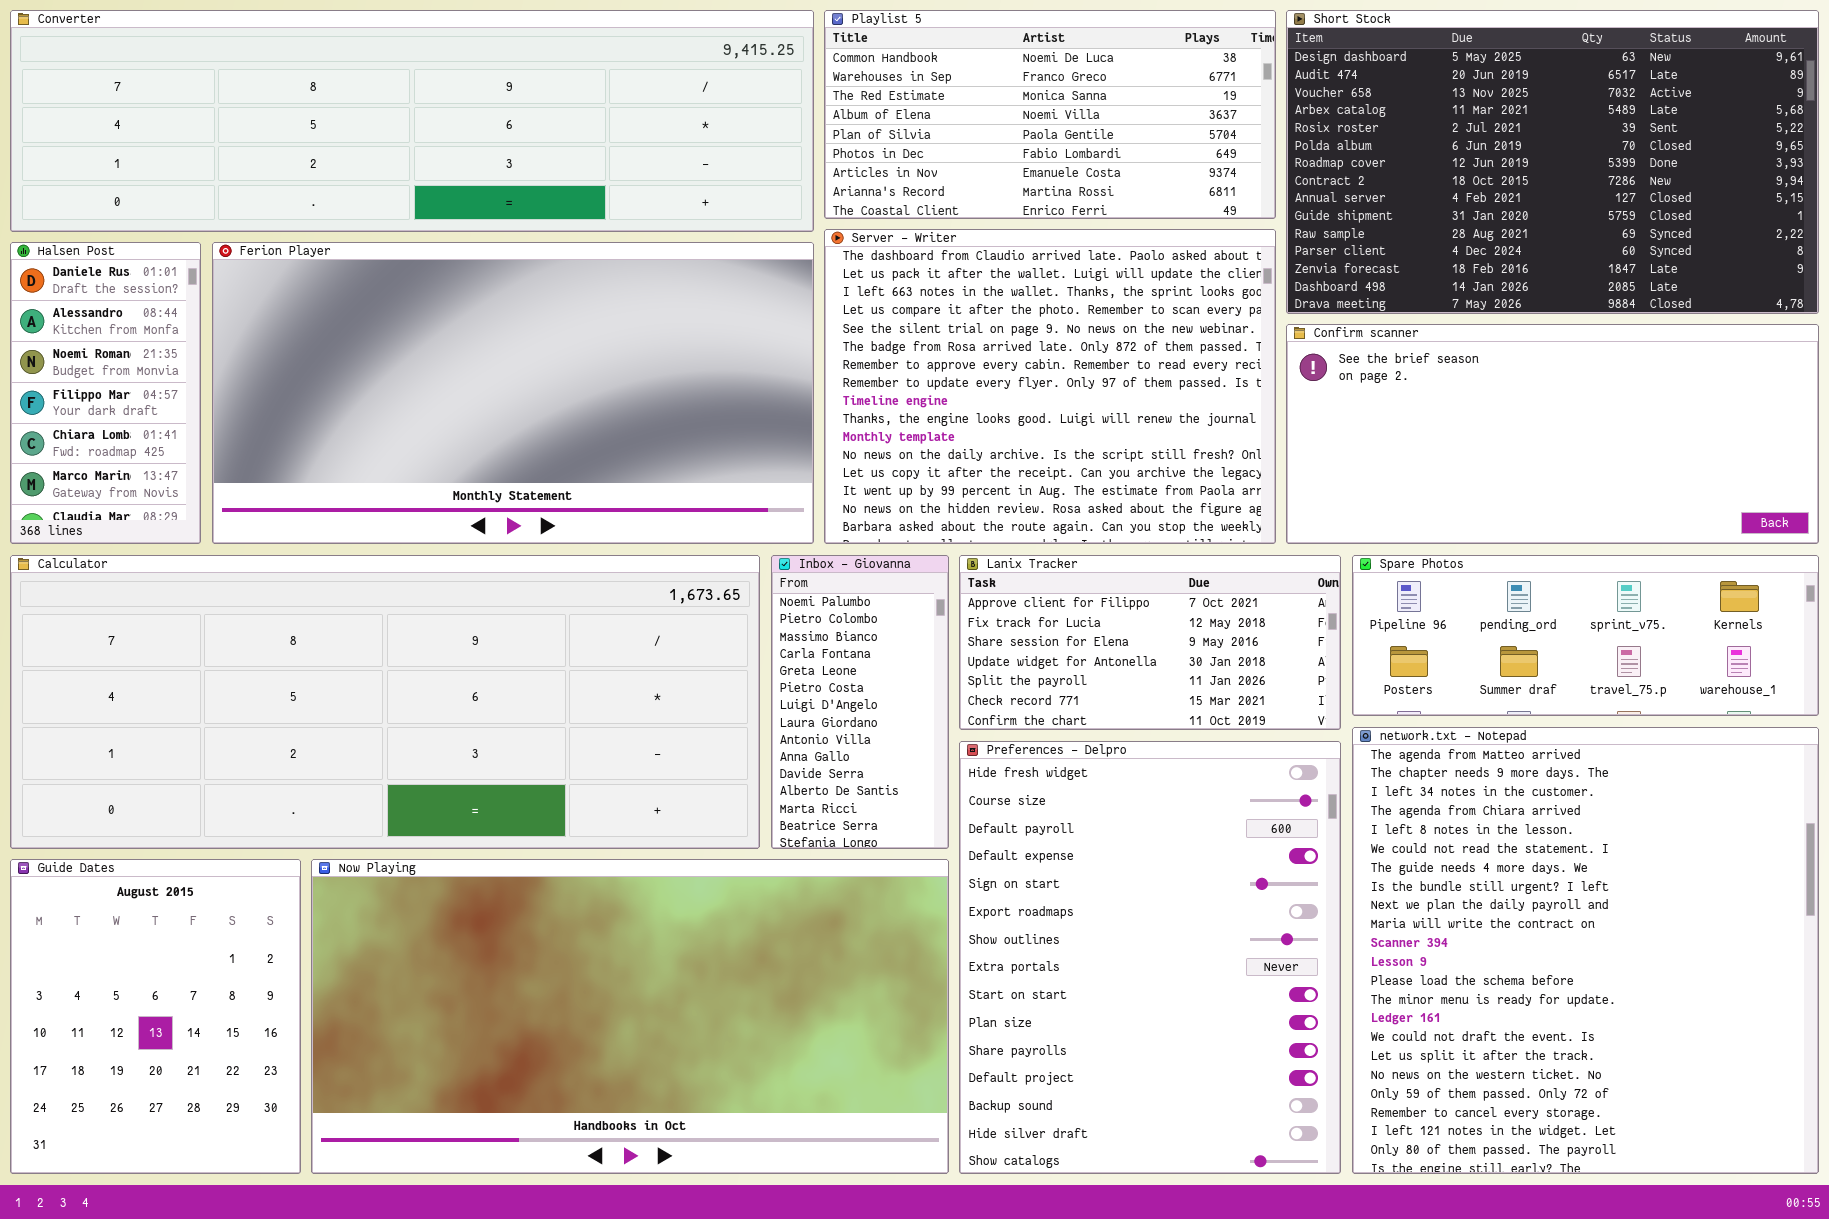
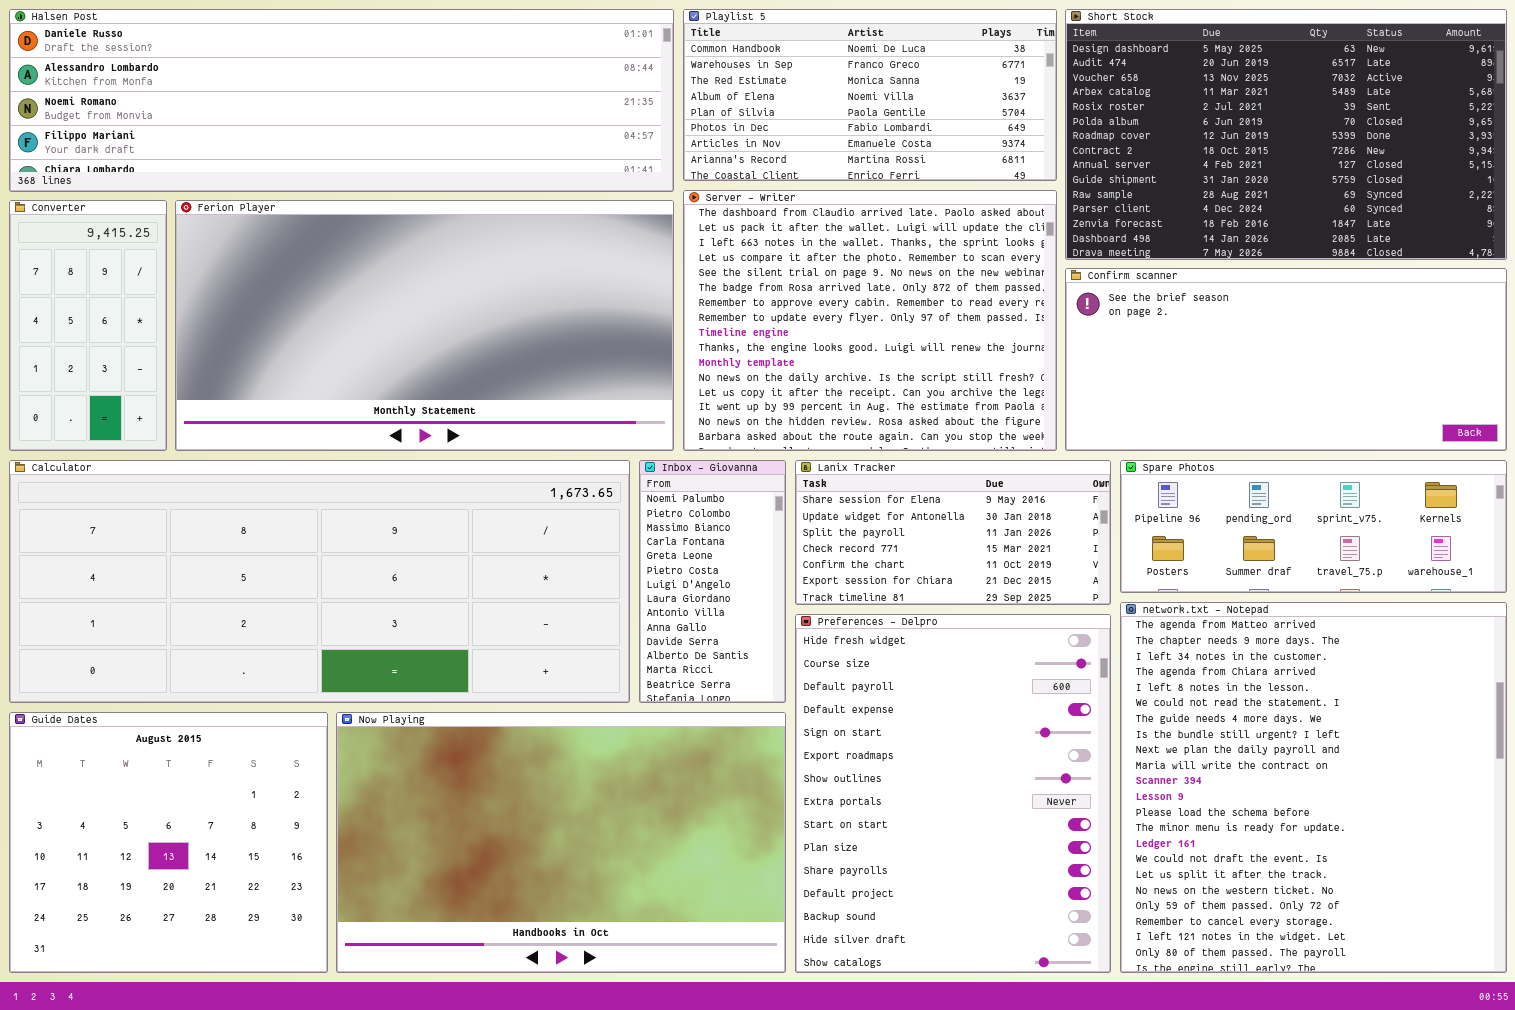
Converter: [10,10,814,232] -> [9,200,167,451], moved, resized
Halsen Post: [10,242,201,544] -> [9,9,674,192], moved, resized
Lanix Tracker: [959,555,1341,730] -> [795,460,1111,605], scrolled down 2 rows
Guide Dates: [10,859,301,1174] -> [9,712,328,973], resized
Now Playing: [311,859,949,1174] -> [336,712,786,973], resized

